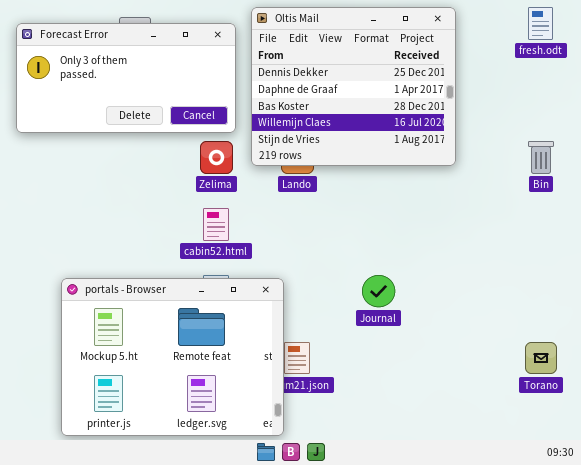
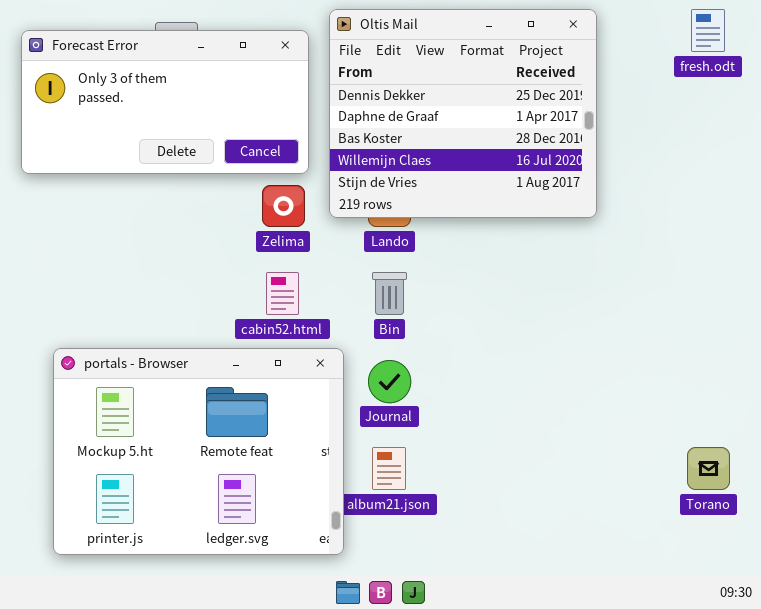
Bin: [528,141,554,174] -> [372,272,407,315], moved
Journal: [362,275,395,307] -> [368,360,411,403], moved
portals - Browser: [61,278,284,436] -> [53,348,344,555], moved

